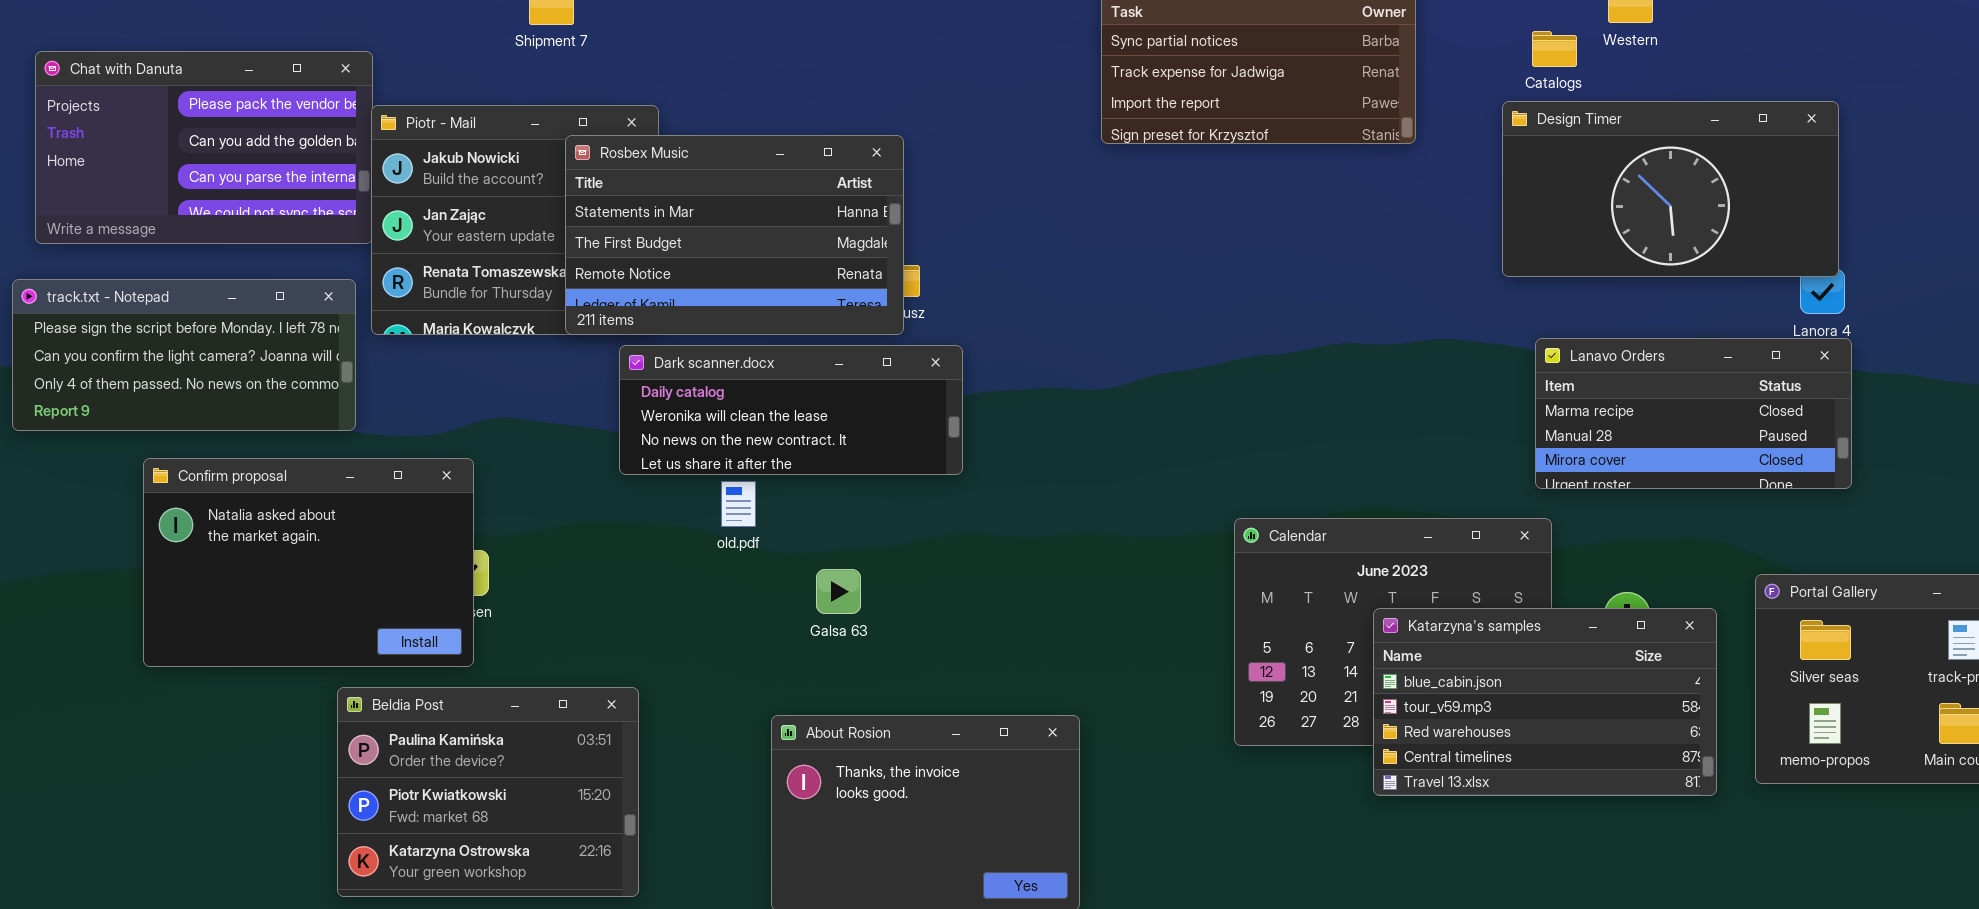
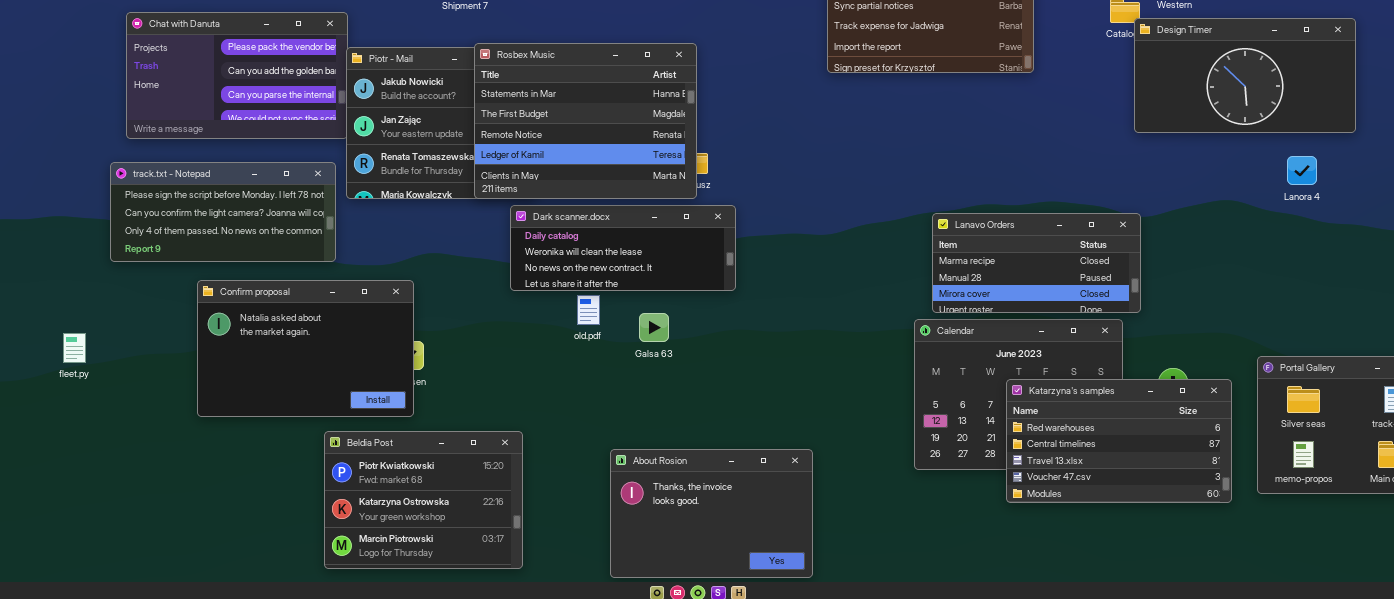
Design Timer: [1502,101,1839,277] -> [1134,18,1356,133], moved
Rosbex Music: [565,135,904,335] -> [474,43,697,199], resized
Lanavo Orders: [1535,338,1852,489] -> [932,213,1141,313], moved
Galsa 63: [816,569,861,614] -> [639,313,669,342], moved
Katarzyna's samples: [1373,608,1717,796] -> [1006,379,1232,503], scrolled down 2 rows
Beldia Post: [337,687,639,897] -> [324,431,523,569], scrolled down 1 row

